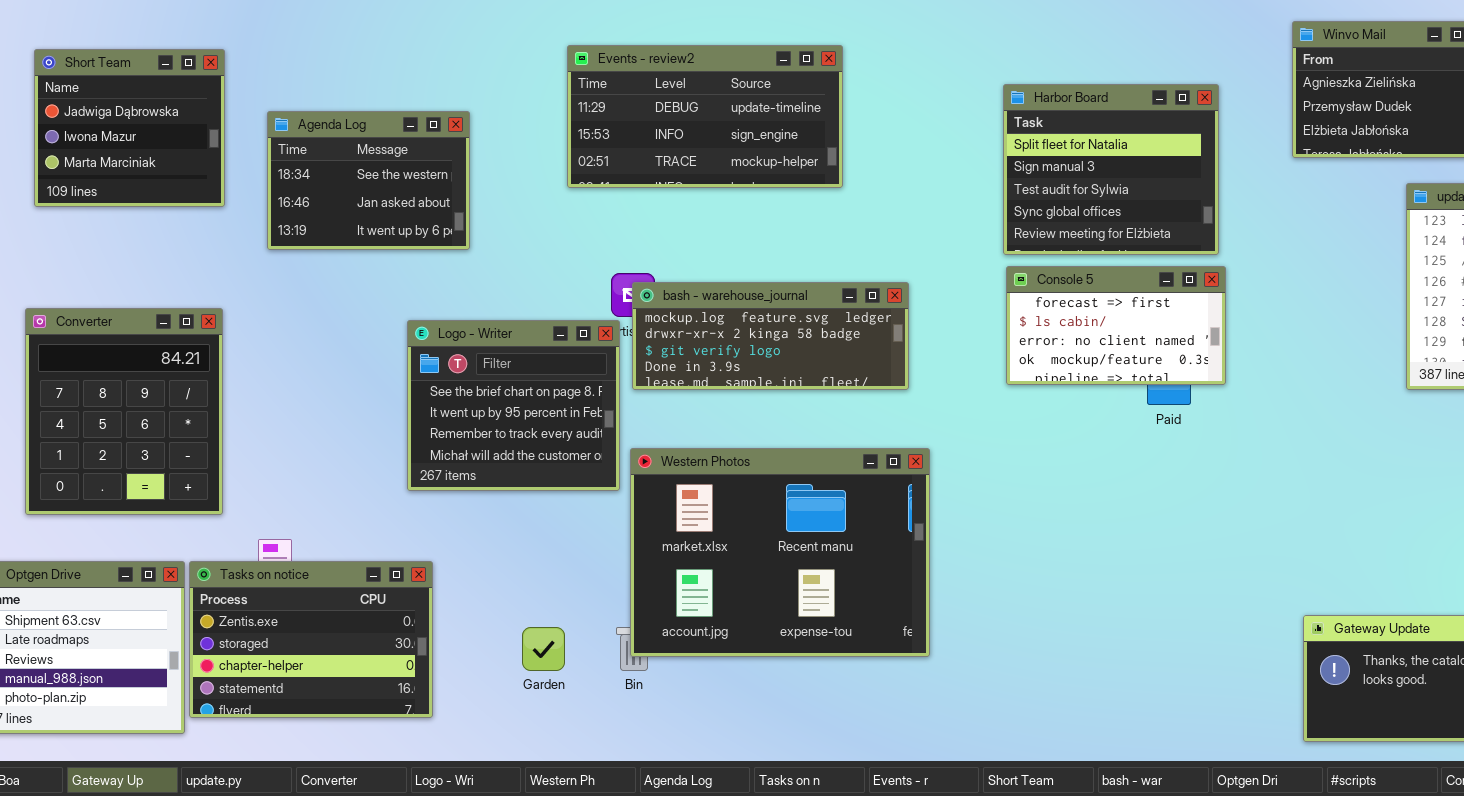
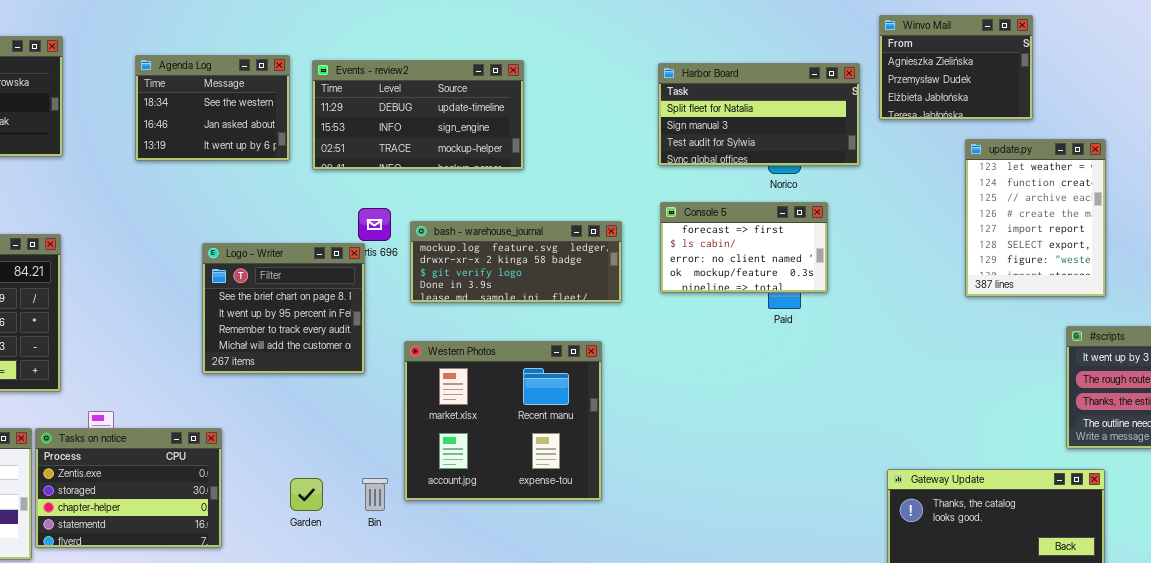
Events - review2: [567,45,843,188] -> [312,60,524,170], moved
Harbor Board: [1003,84,1219,255] -> [658,63,860,166], resized
Agenda Log: [267,111,470,250] -> [135,55,290,161], moved
bash - warehouse_journal: [632,282,909,390] -> [410,221,622,303], moved
Western Photos: [630,448,930,657] -> [404,341,602,501], resized

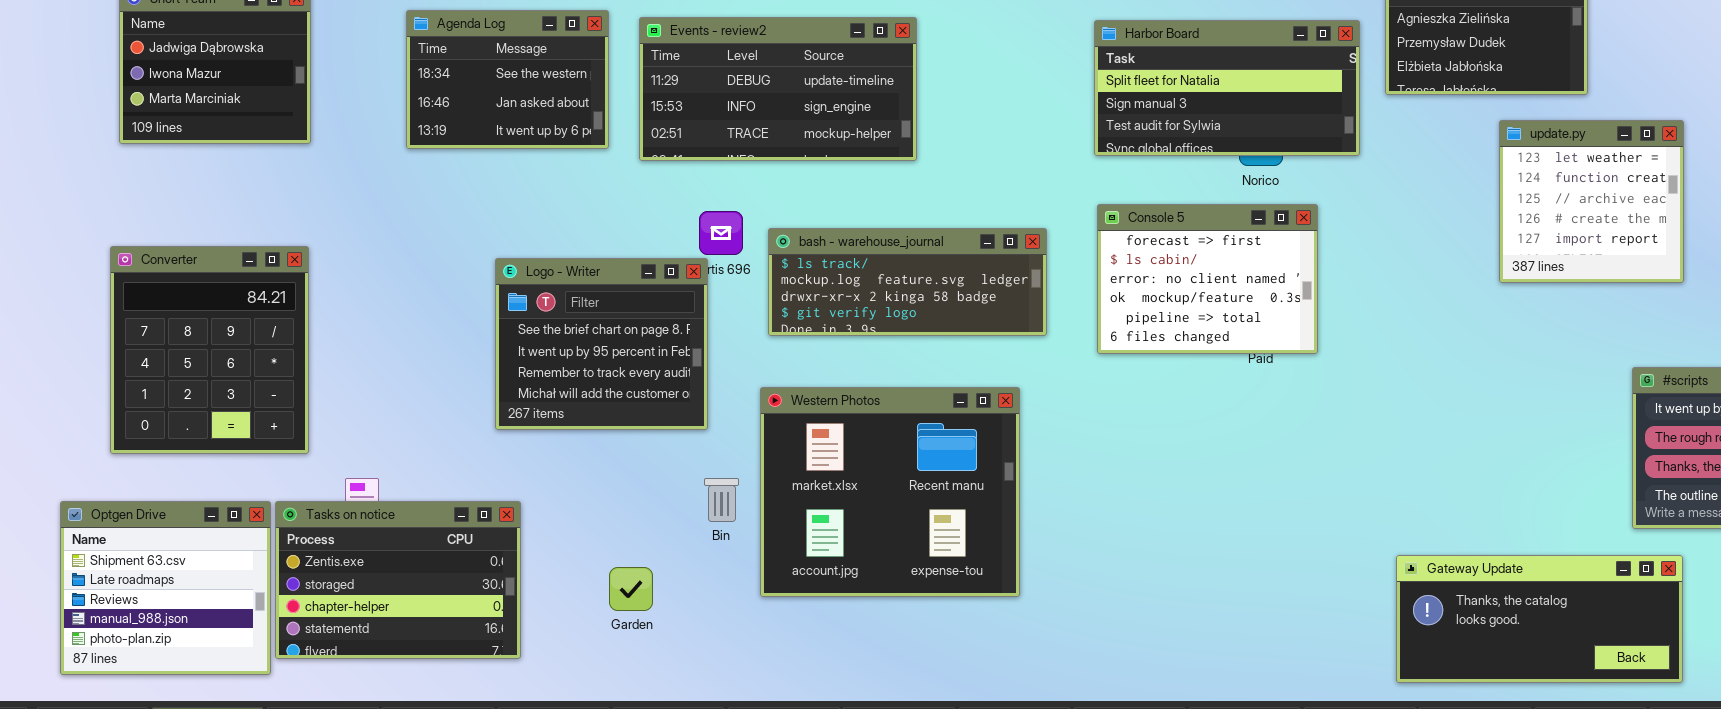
update.py: [965,139,1106,297] -> [1499,120,1684,283], resized
Console 5: [660,202,828,293] -> [1097,204,1318,354], resized
bash - warehouse_journal: [410,221,622,303] -> [768,228,1047,336], scrolled up 1 row
Bin: [362,478,388,511] -> [704,478,739,522], moved

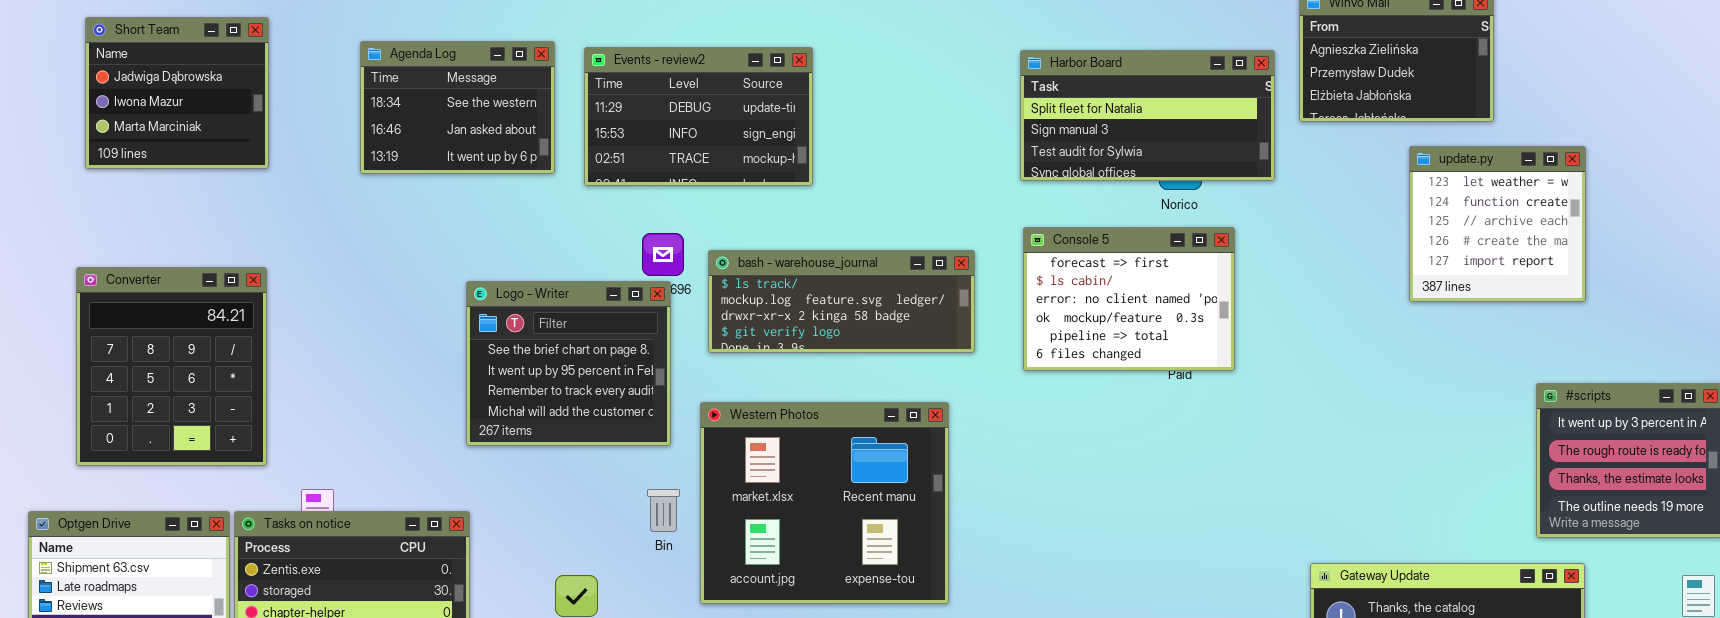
Events - review2: [639,17,917,161] -> [584,47,813,186], resized
Logo - Writer: [495,258,708,430] -> [466,281,671,446], moved

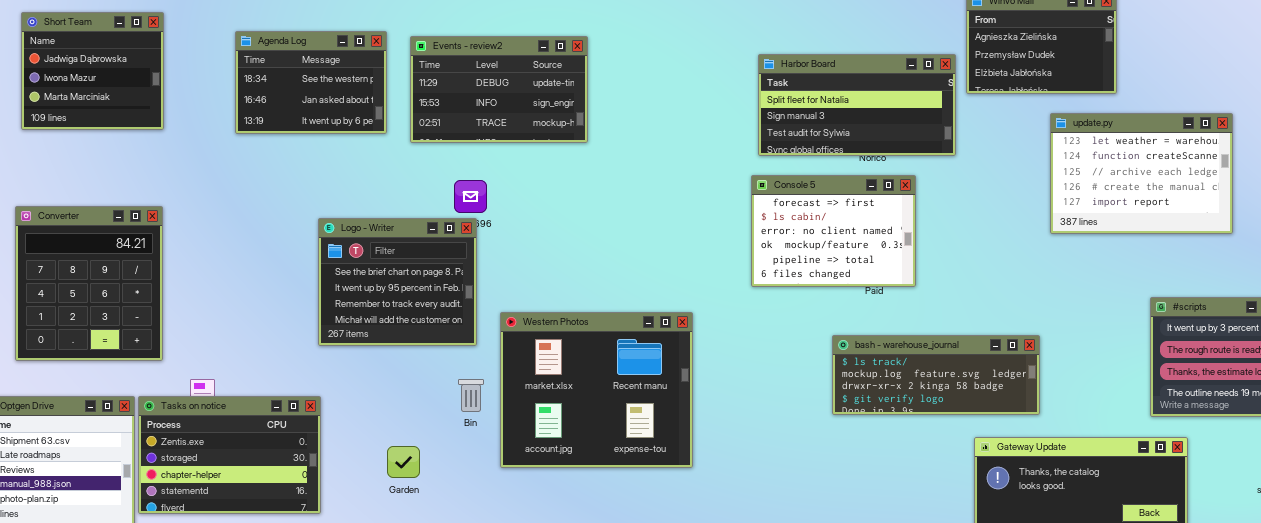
Harbor Board: [1020,50,1275,181] -> [758,54,956,156], moved
update.py: [1409,146,1586,302] -> [1050,113,1233,234], resized
bash - warehouse_journal: [708,250,975,353] -> [832,335,1040,415], moved

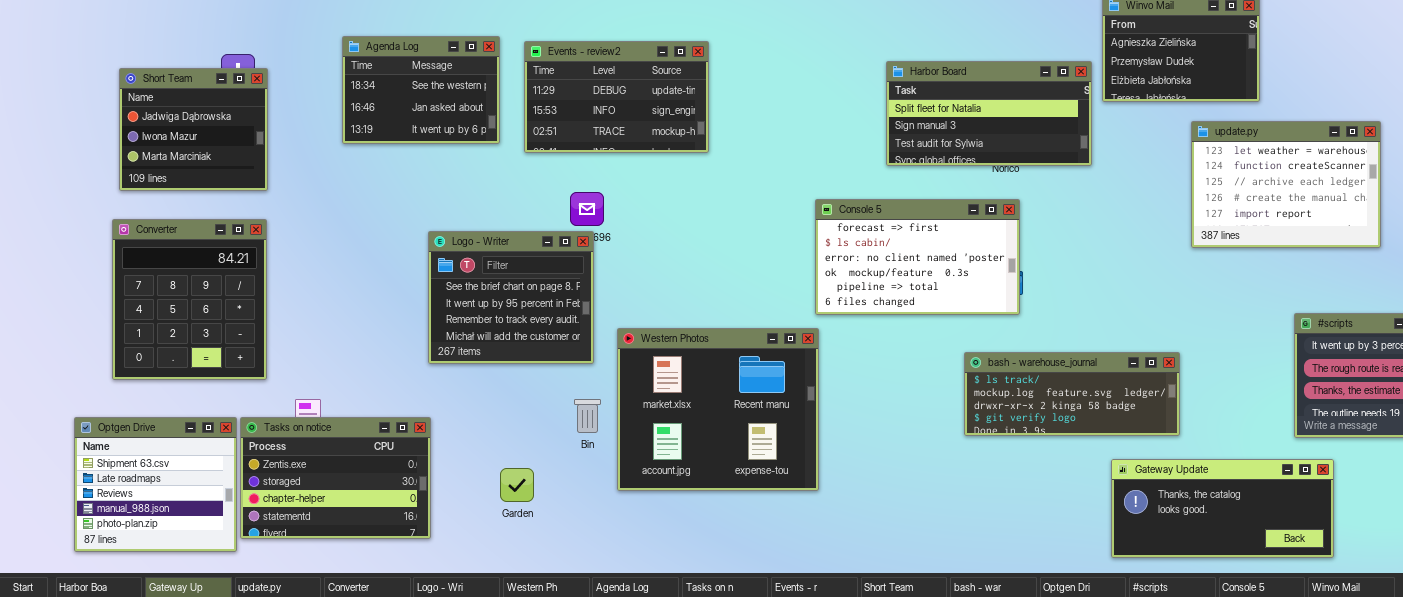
Short Team: [21,12,164,130] -> [119,68,268,191], moved
Console 5: [751,175,916,287] -> [815,199,1020,315], moved, resized

